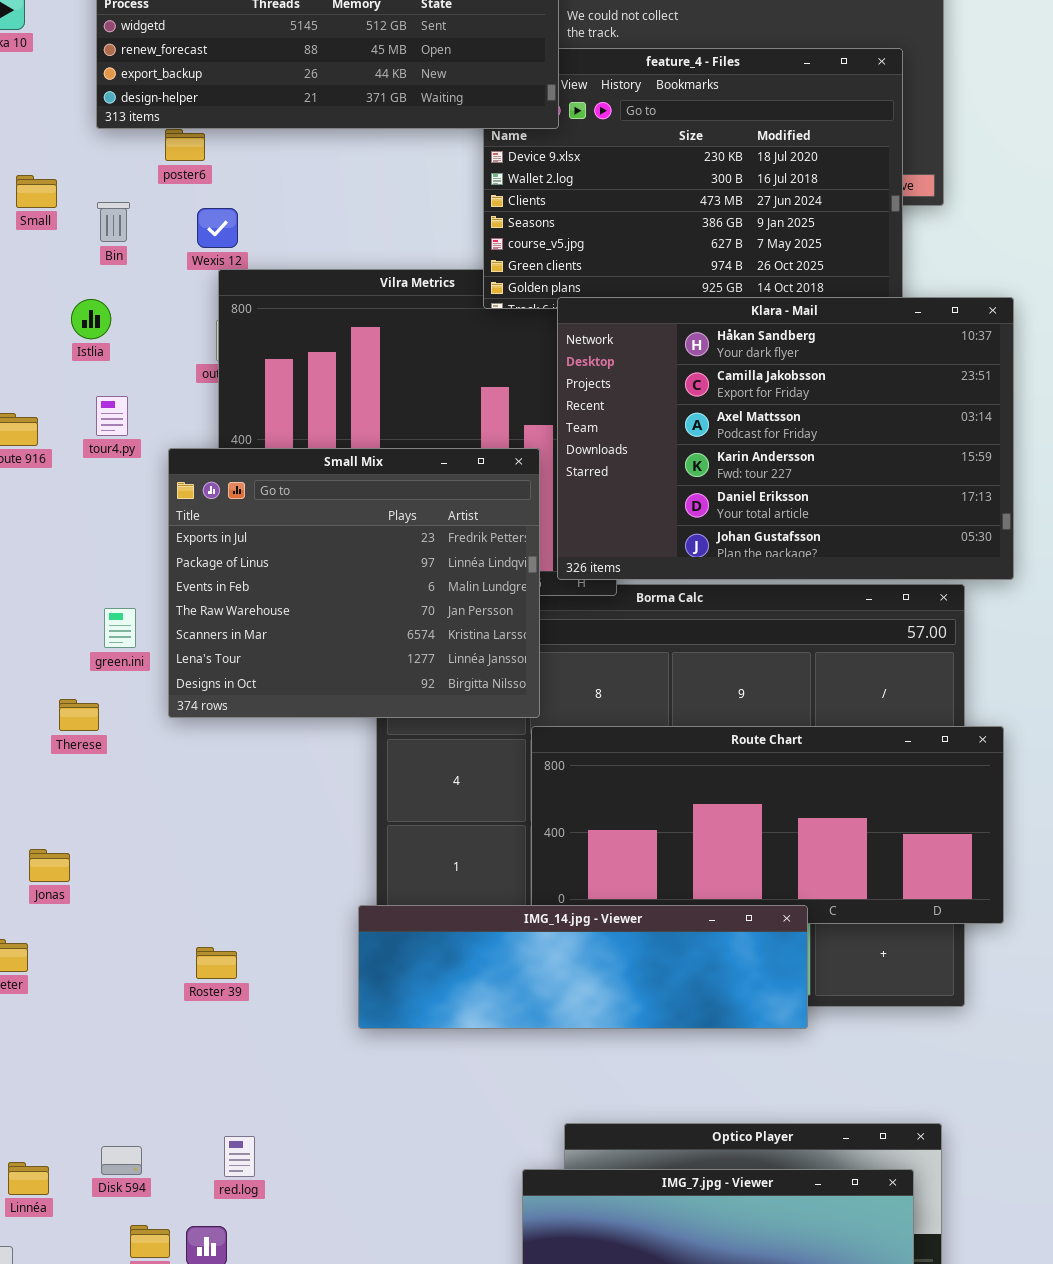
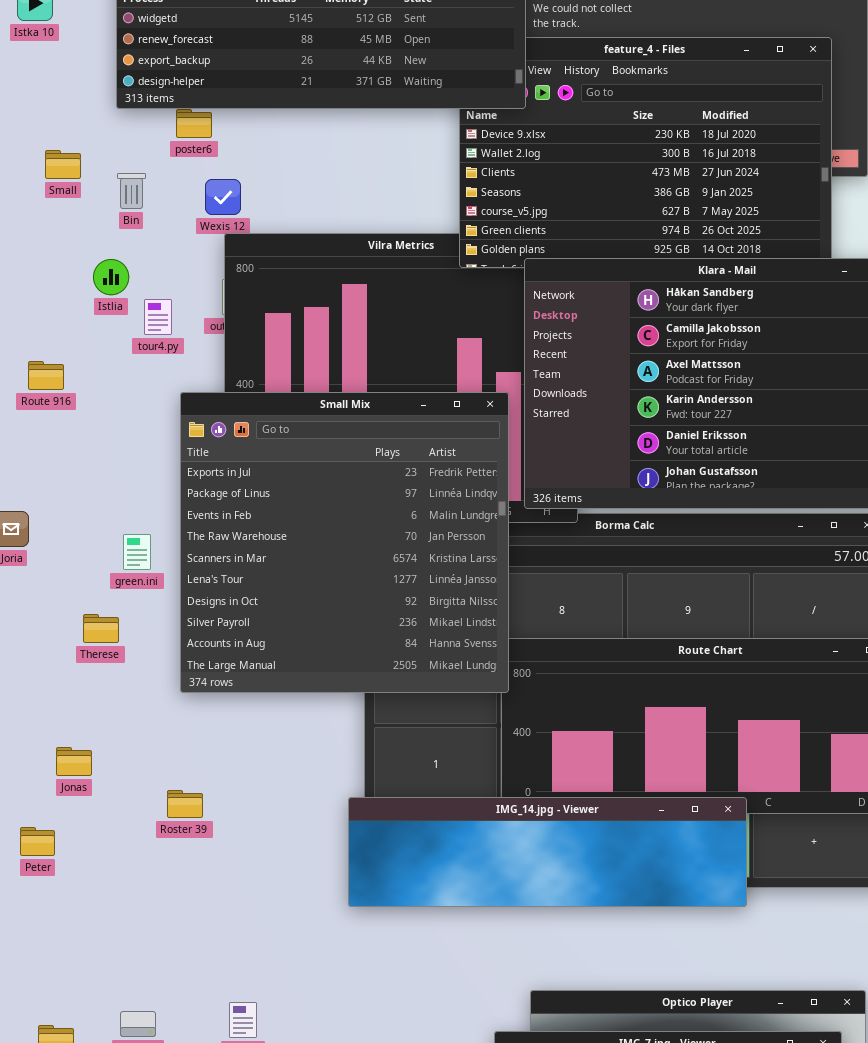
tour4.py: [96,396,128,436] -> [144,299,172,335], moved
Small Mix: [168,448,540,718] -> [180,392,509,693], resized
Roster 39: [196,947,237,979] -> [167,790,203,818], moved

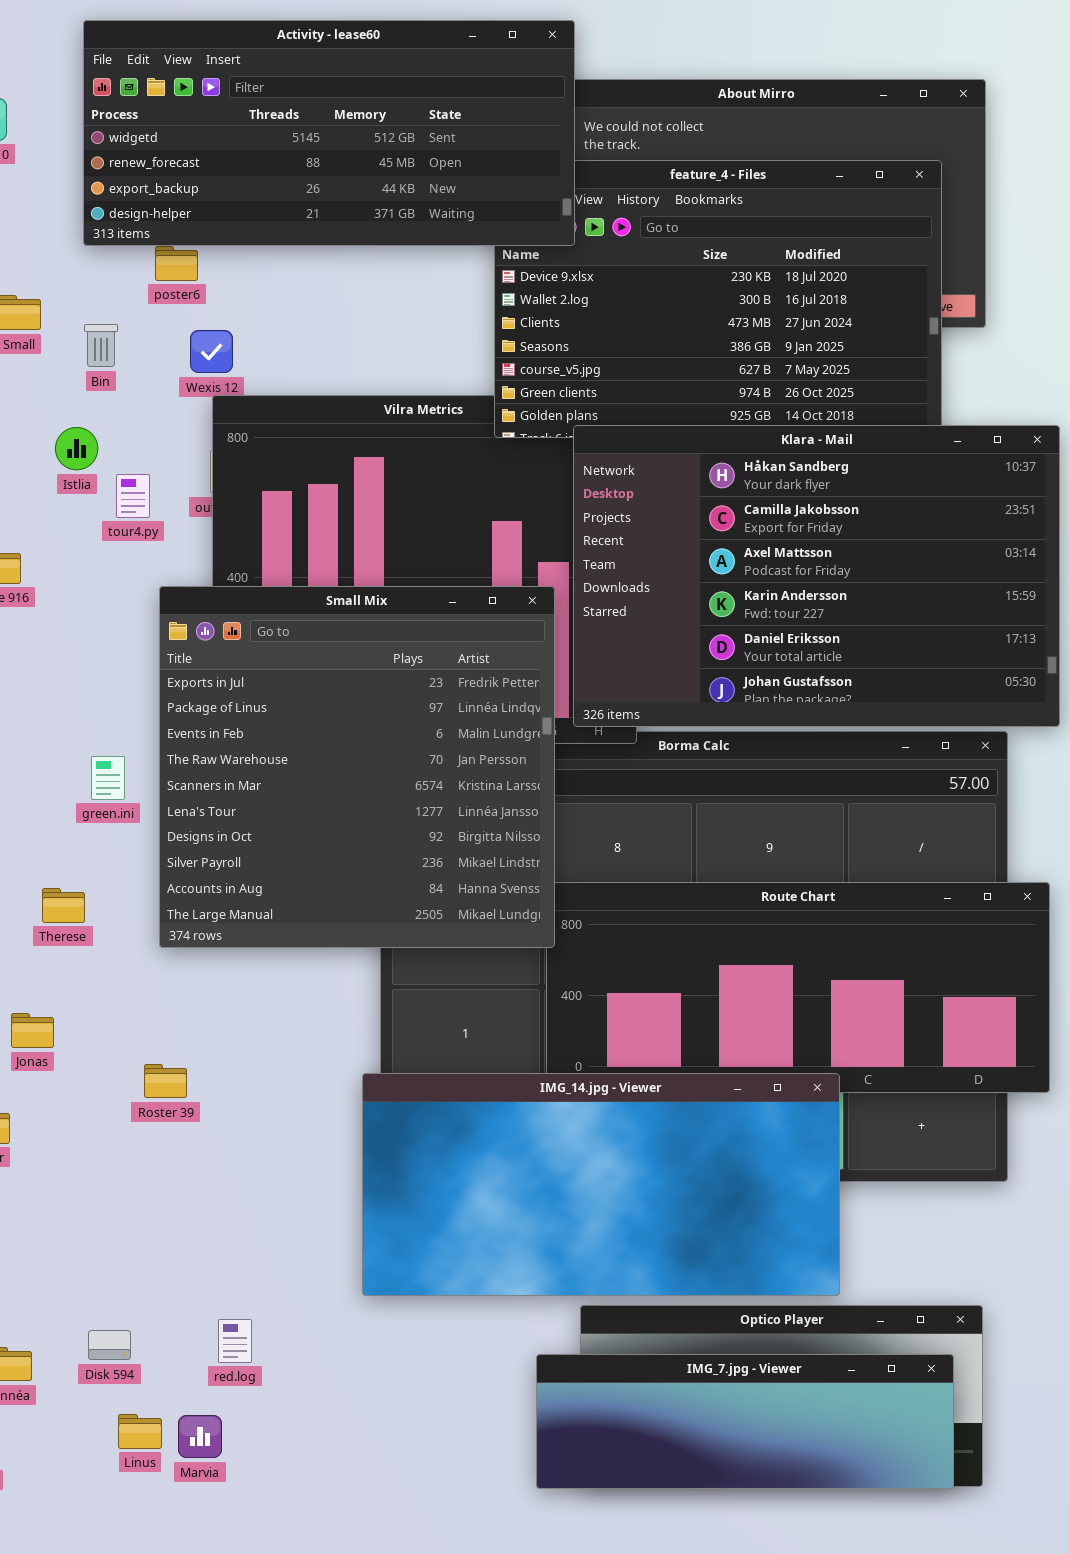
Therese: [83,614,119,643] -> [42,888,85,923], moved
IMG_14.jpg - Viewer: [348,797,747,907] -> [362,1073,840,1296], resized

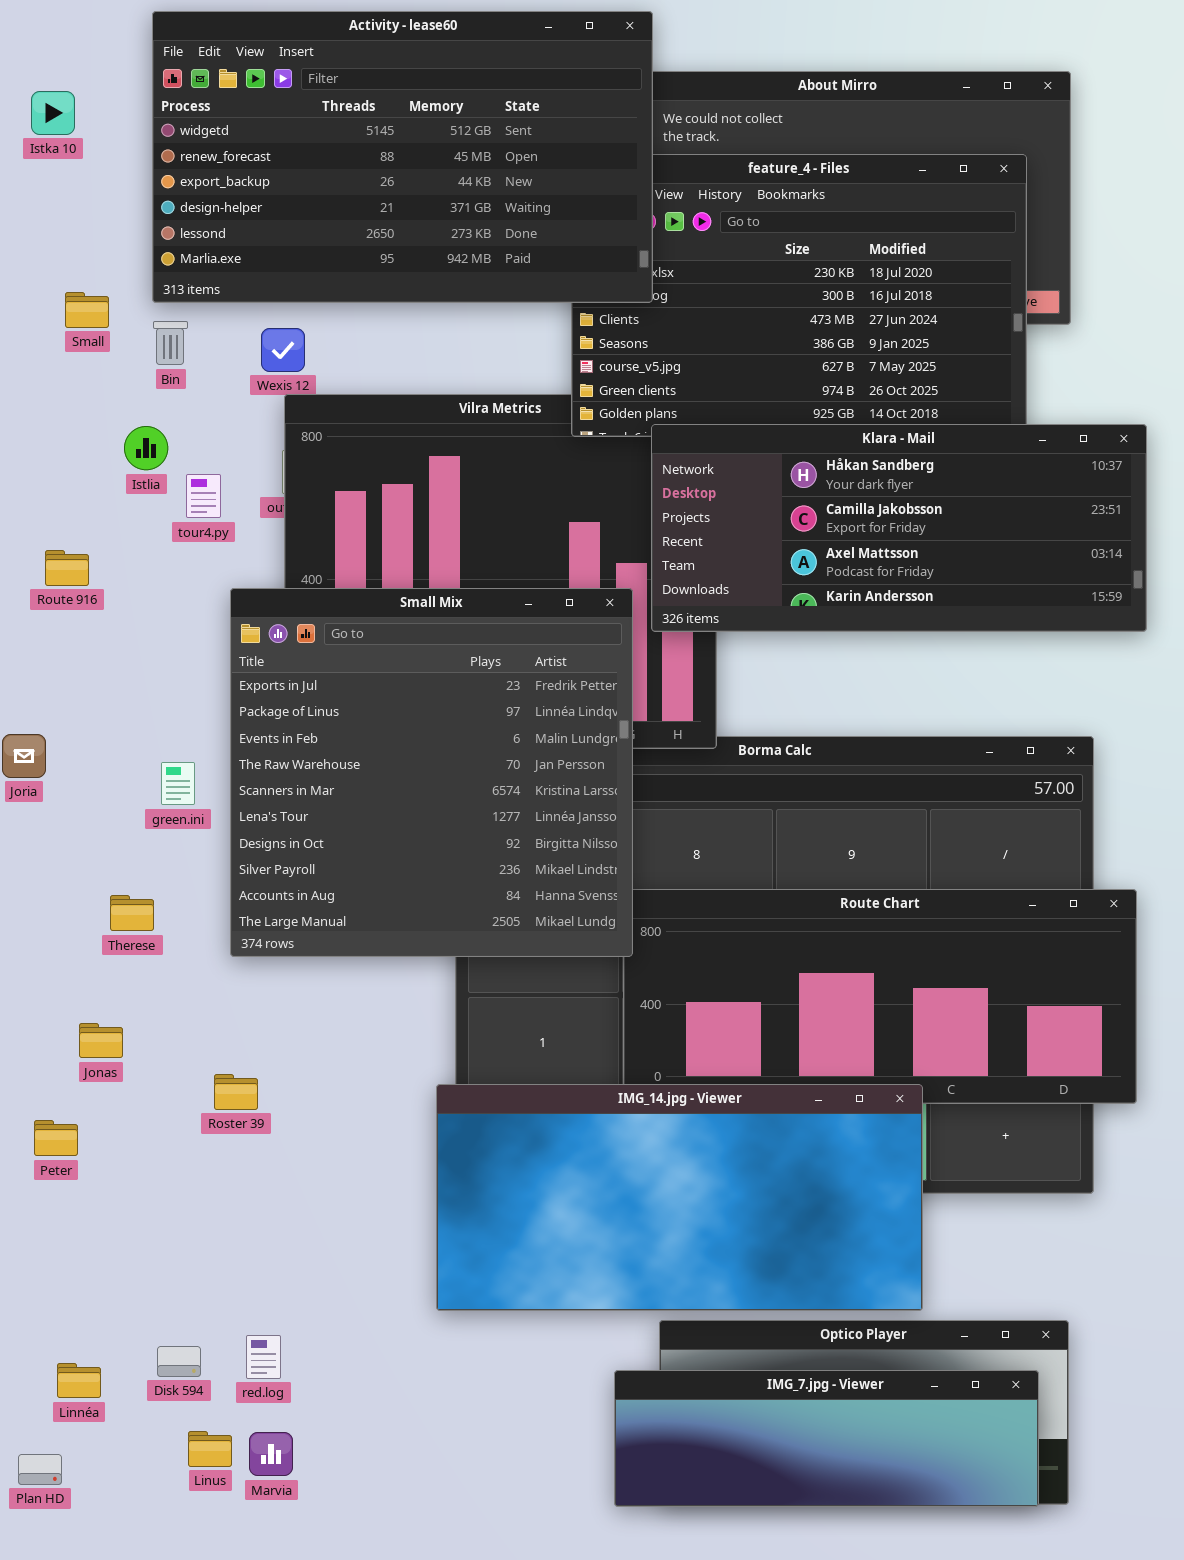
Activity - lease60: [83,20,575,246] -> [152,11,653,303], resized
Klara - Mail: [573,425,1060,727] -> [651,424,1147,632], resized
red.log: [218,1319,252,1363] -> [246,1335,281,1379], moved

